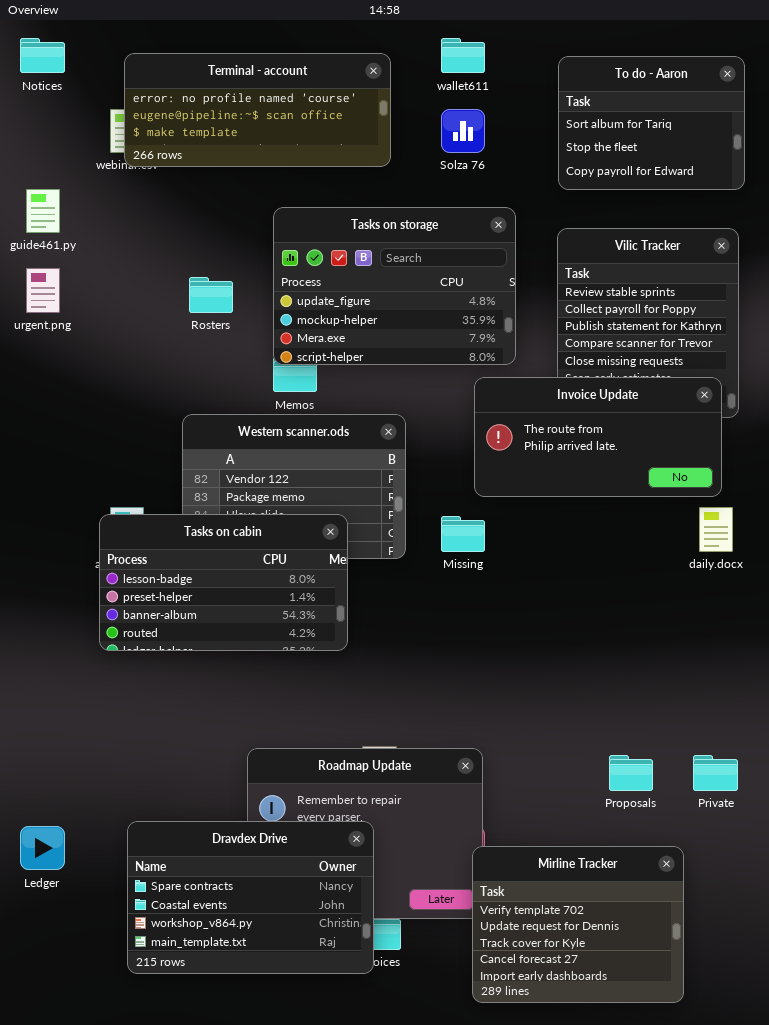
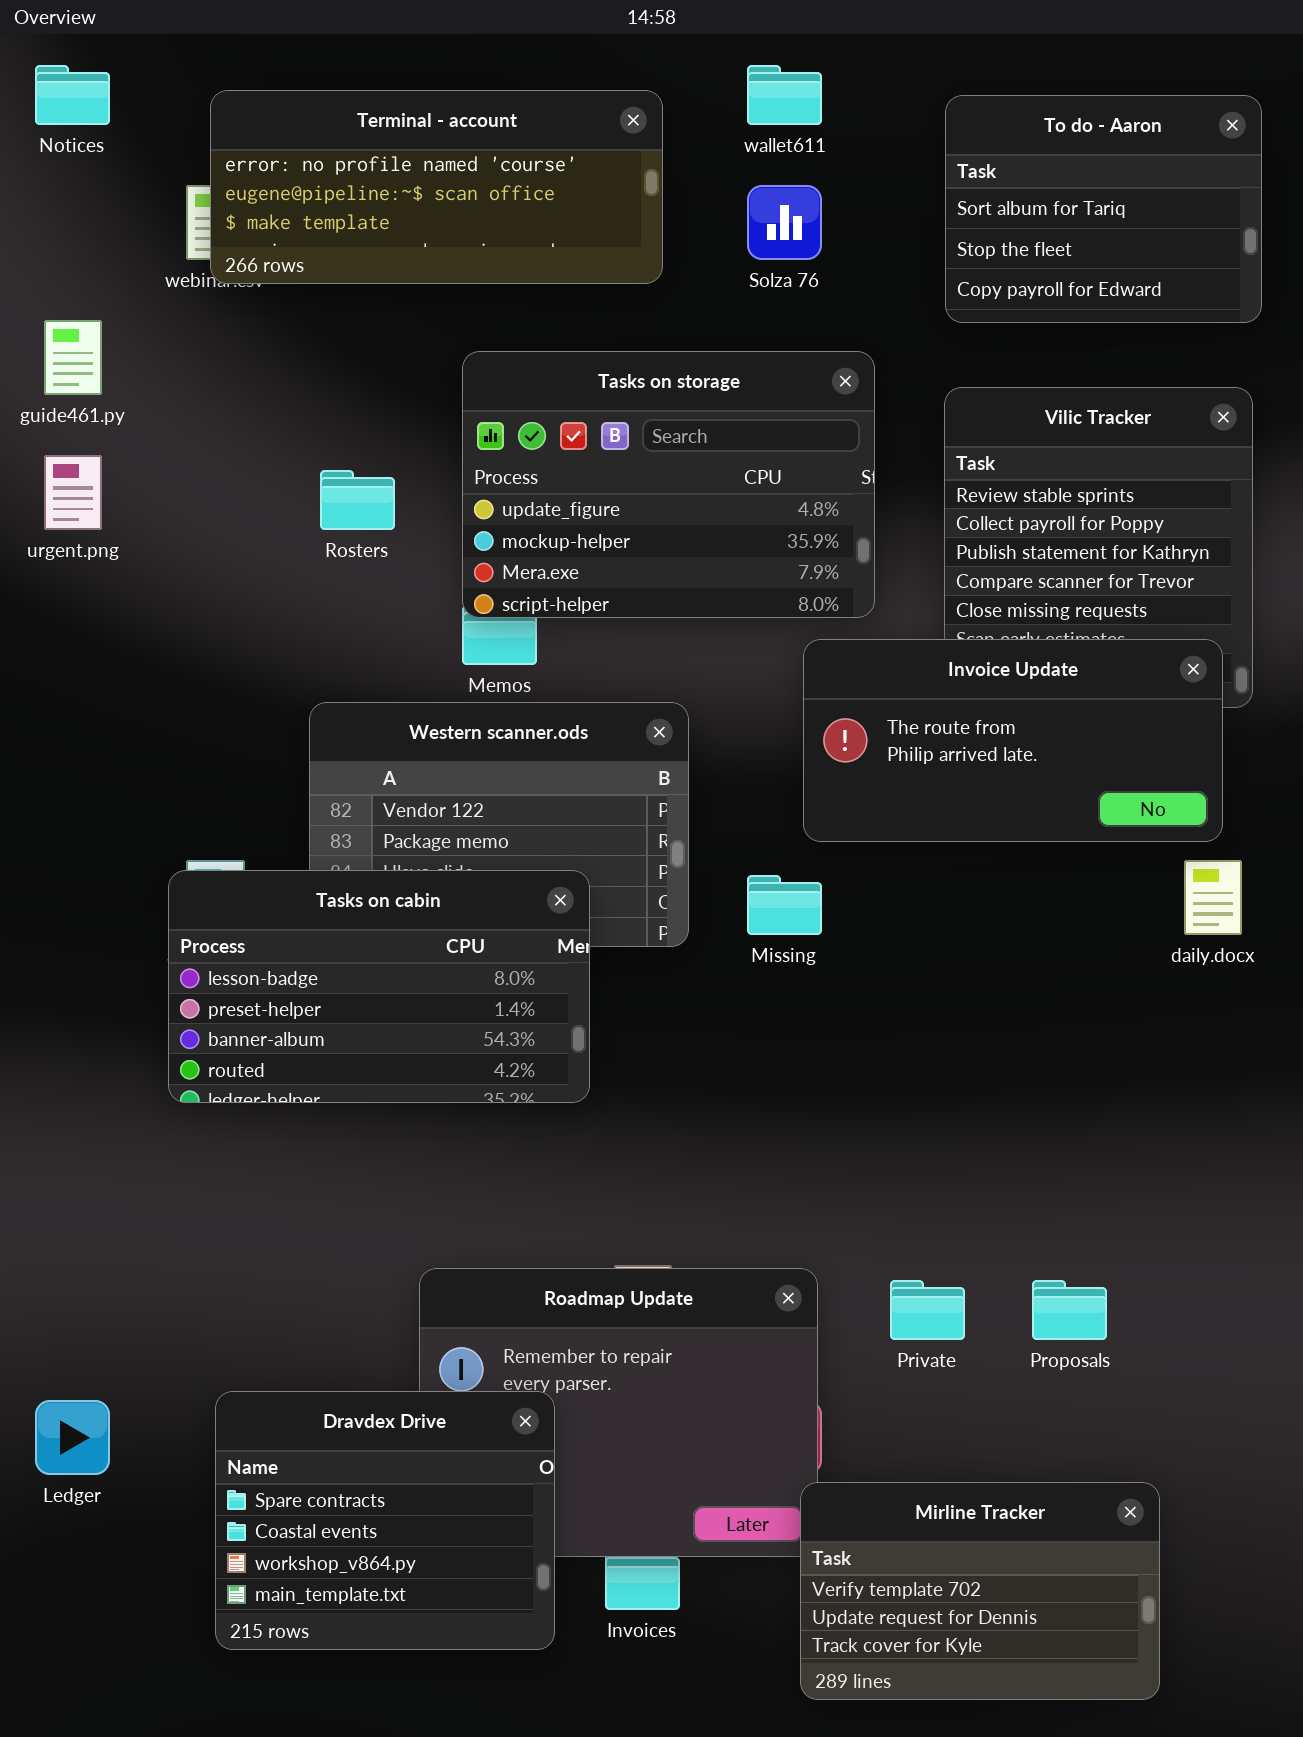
Private: [693,755,738,791] -> [890,1280,965,1340], moved
Dravdex Drive: [127,821,374,974] -> [215,1391,555,1650], resized
Mirline Tracker: [472,846,684,1003] -> [800,1482,1160,1700], resized

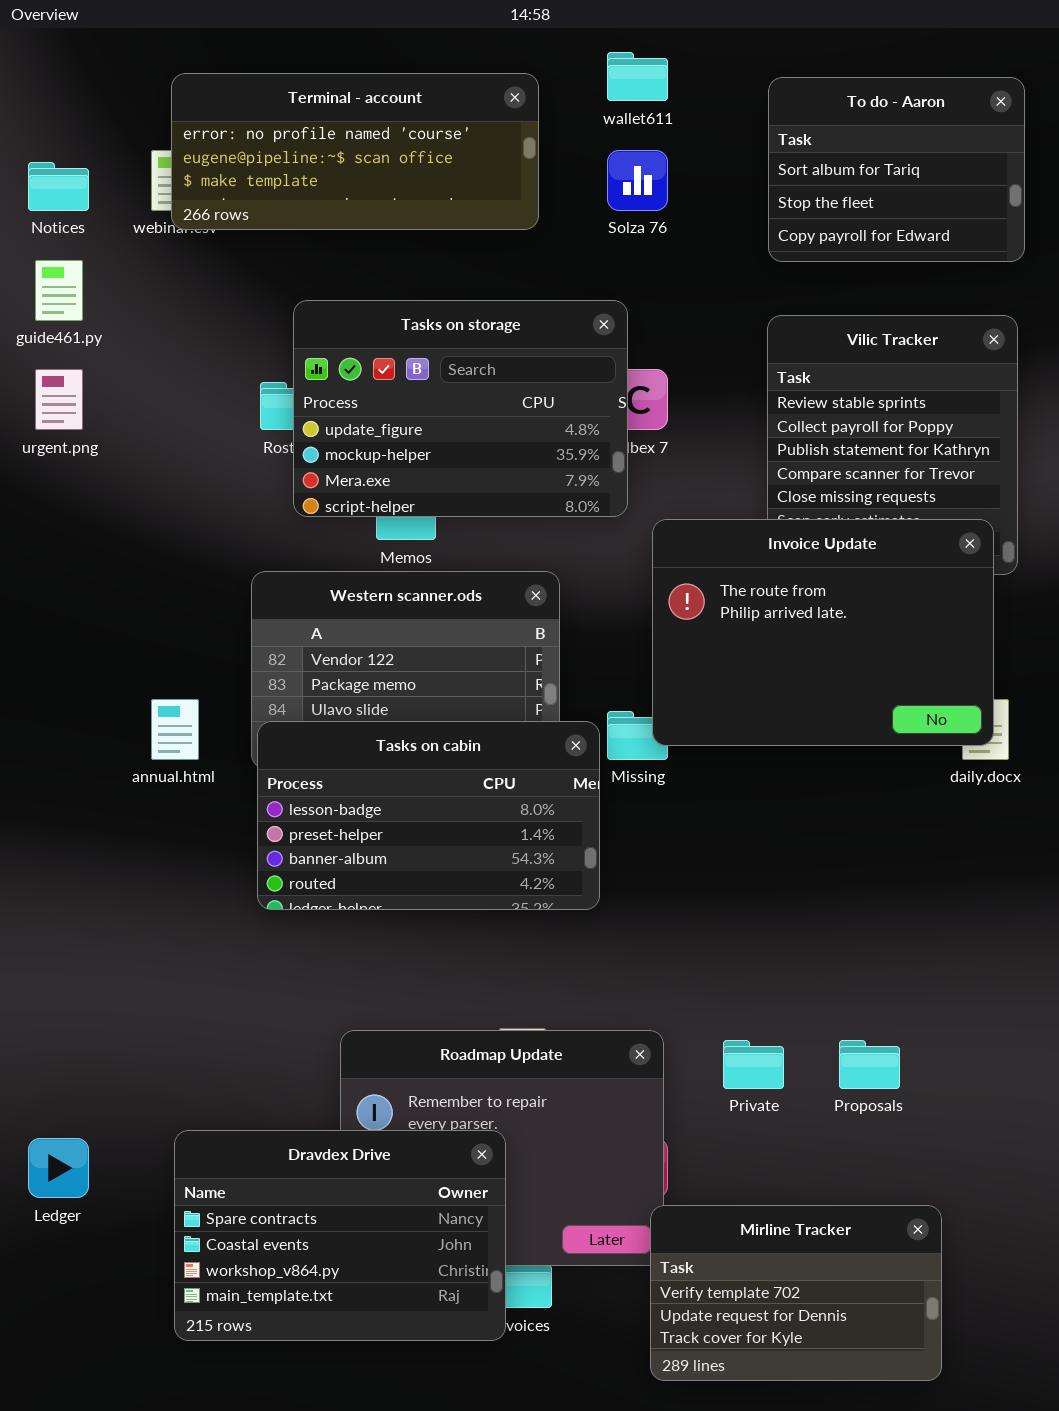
Notices: [35,65,110,125] -> [28,162,89,211], moved
Tasks on storage: [462,351,875,618] -> [293,300,628,517], moved
Invoice Update: [803,639,1223,842] -> [652,519,994,746], resized
Tasks on cabin: [168,870,590,1103] -> [257,721,600,910], moved
Dravdex Drive: [215,1391,555,1650] -> [174,1130,506,1341], resized

